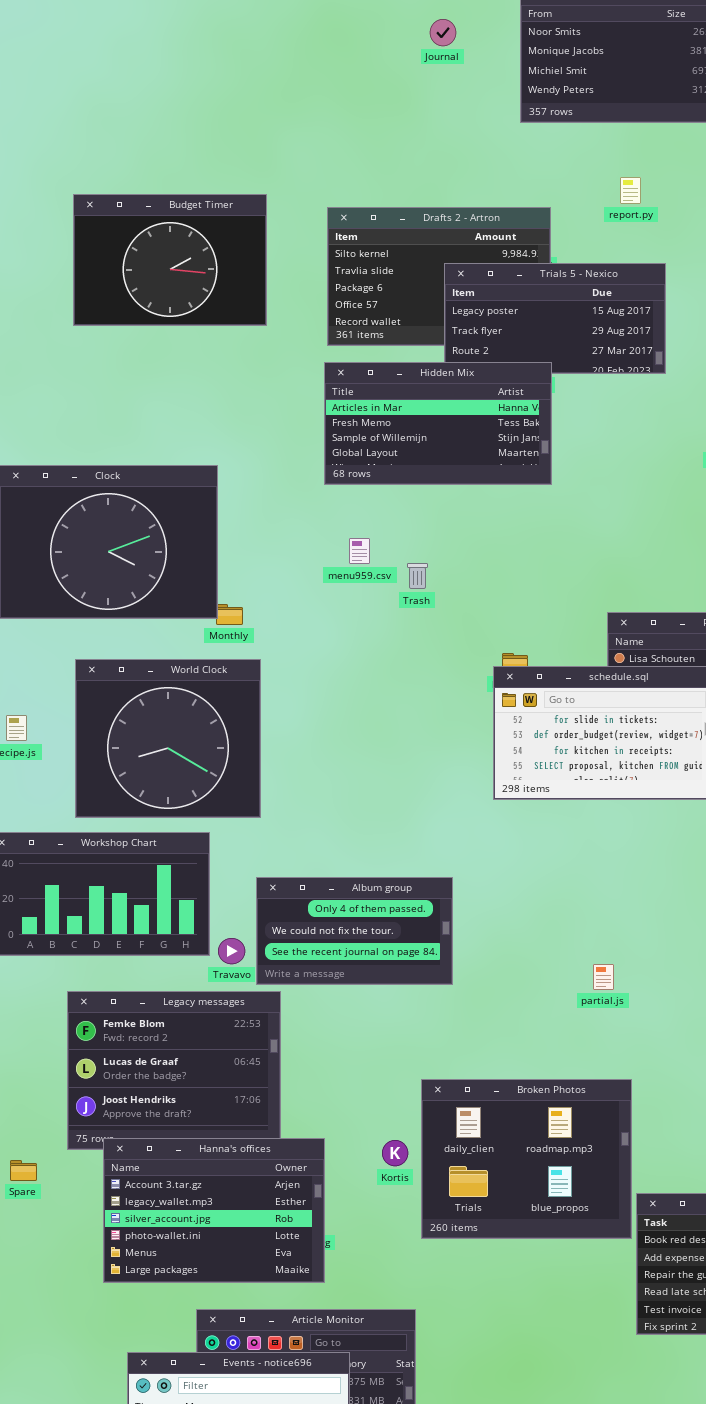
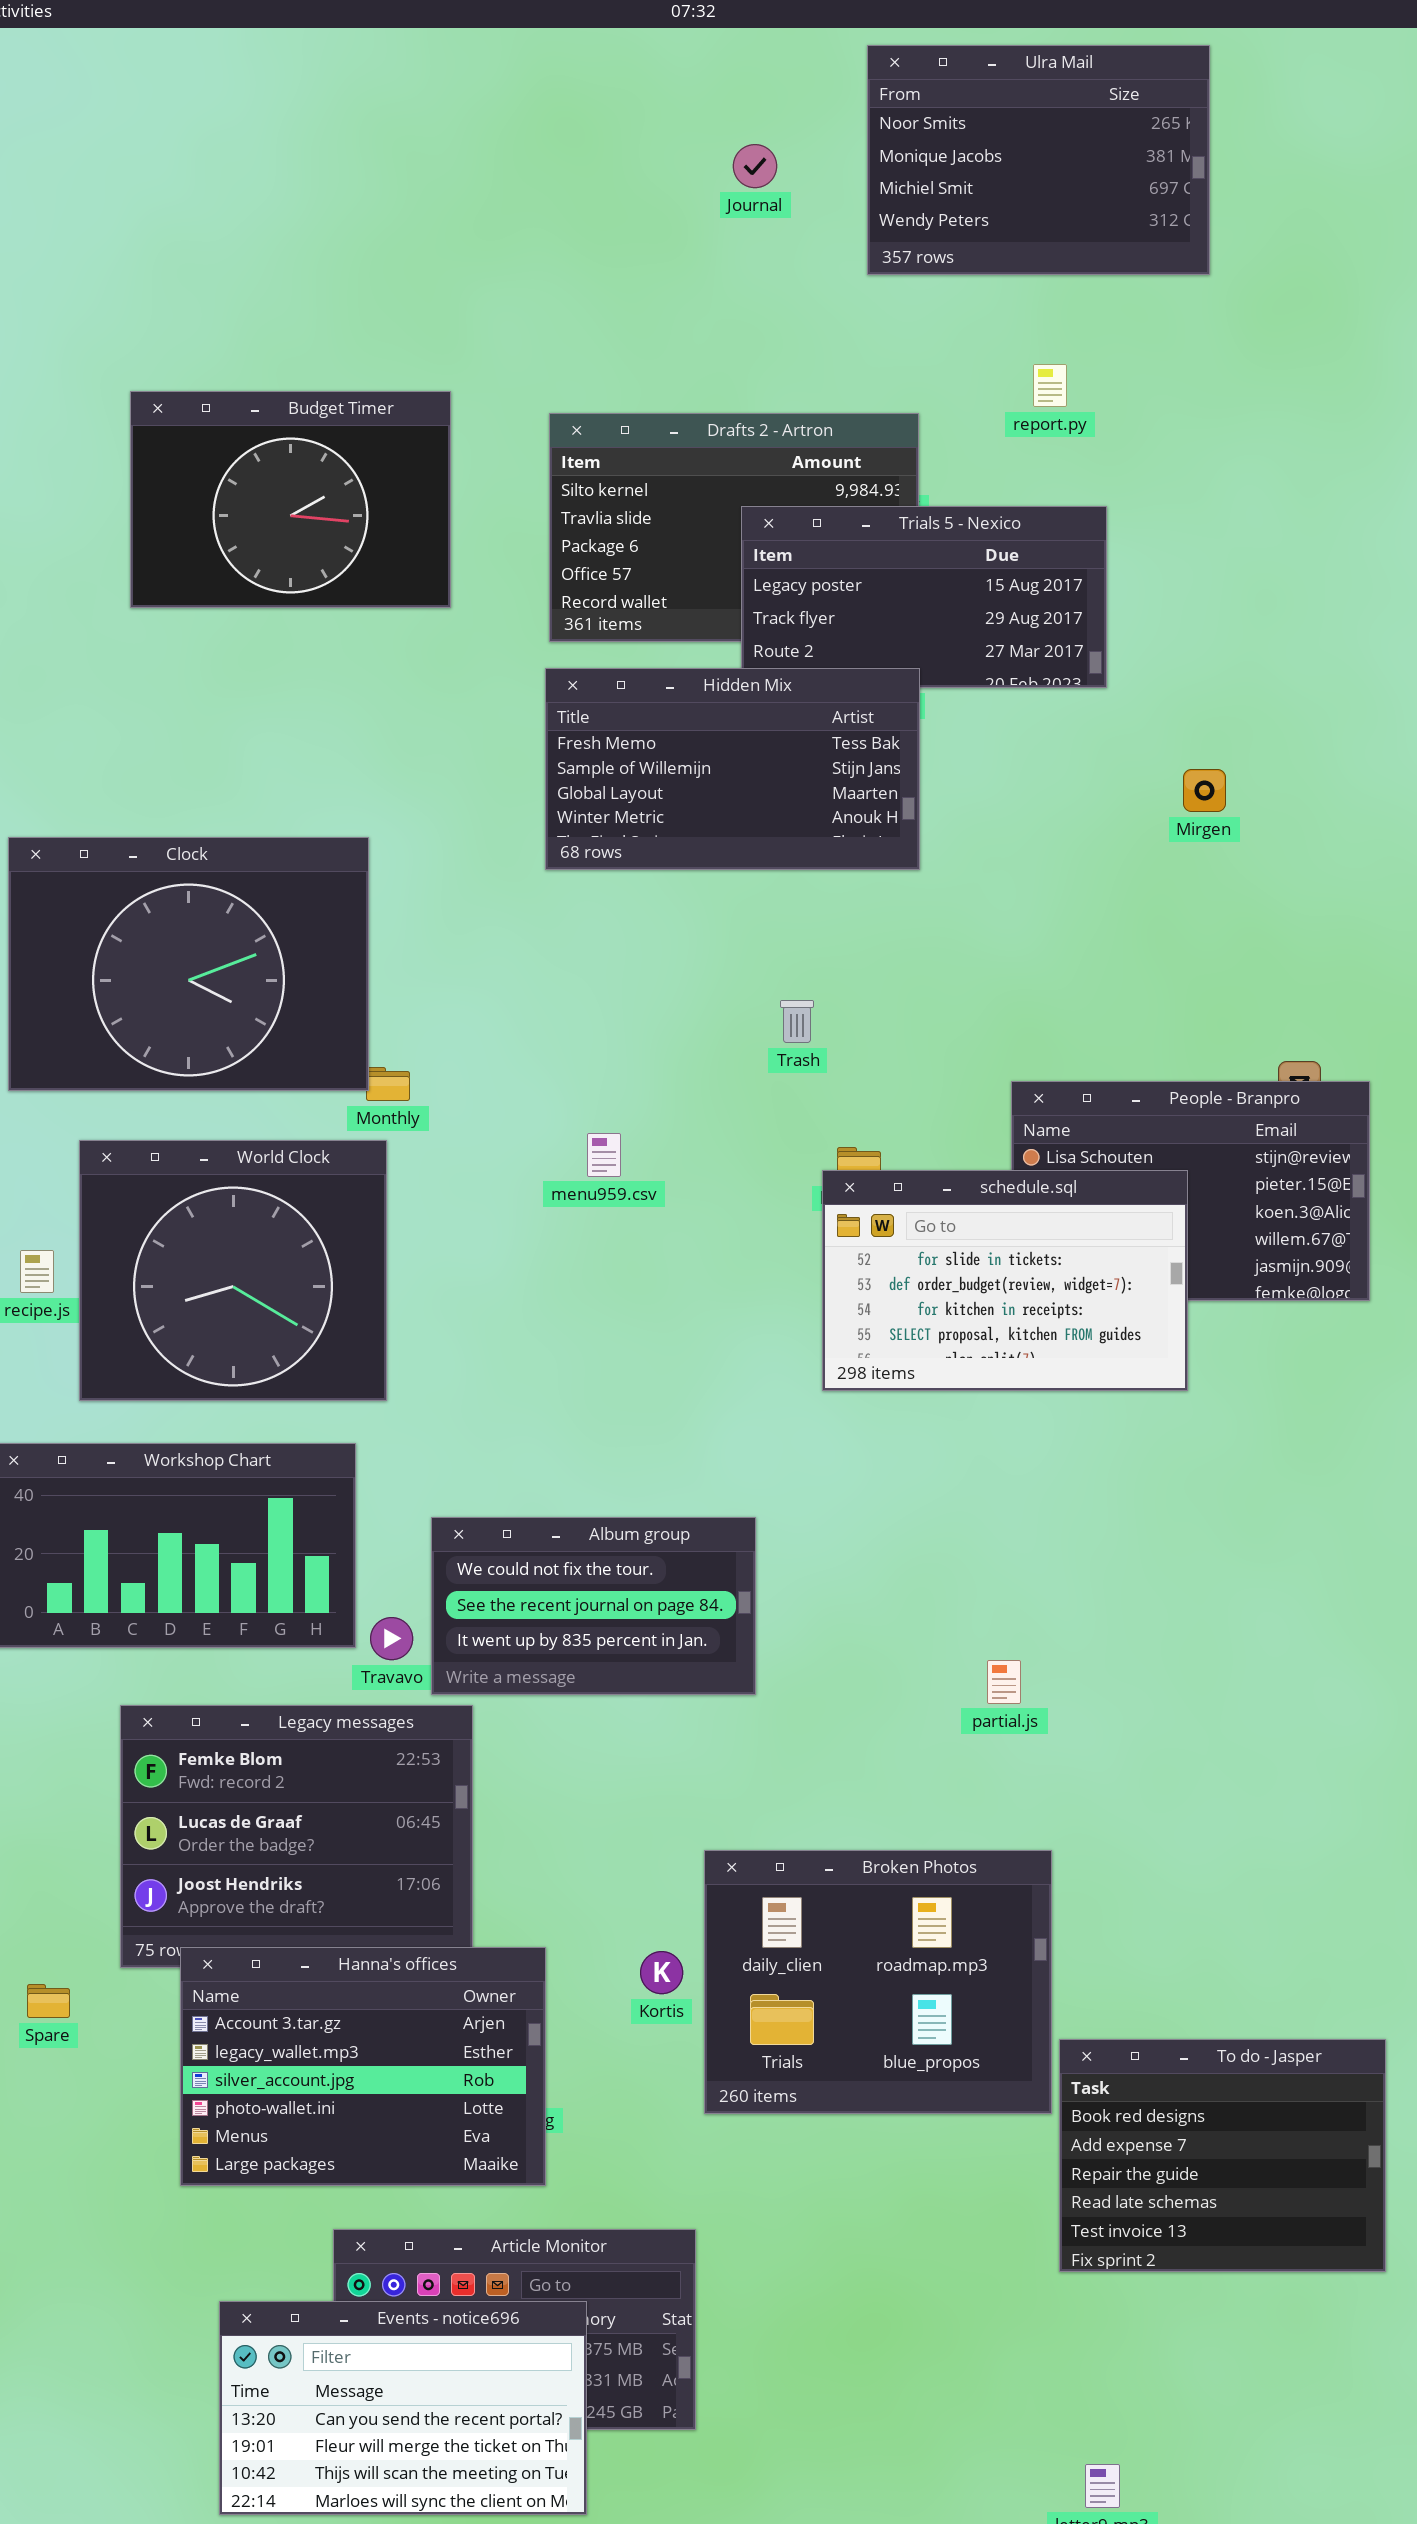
Journal: [430,19,456,46] -> [733,144,777,188], moved
Hidden Mix: [324,362,552,485] -> [545,668,920,870], scrolled down 1 row
menu959.csv: [349,538,370,564] -> [587,1133,621,1177], moved
Trash: [407,563,428,589] -> [780,1000,814,1043], moved
World Clock: [75,659,261,818] -> [79,1140,387,1401], moved
Album group: [256,877,453,985] -> [431,1517,756,1695], scrolled down 1 row

